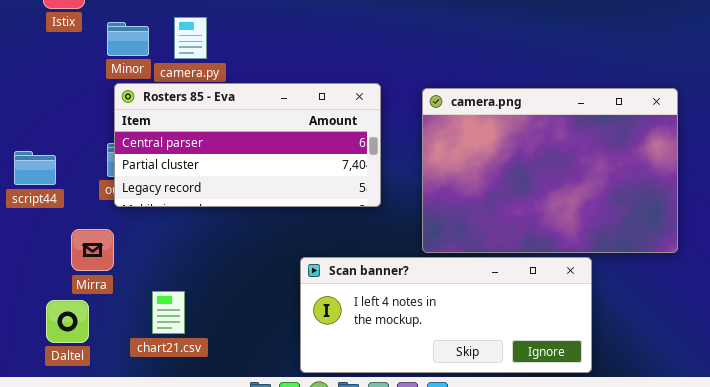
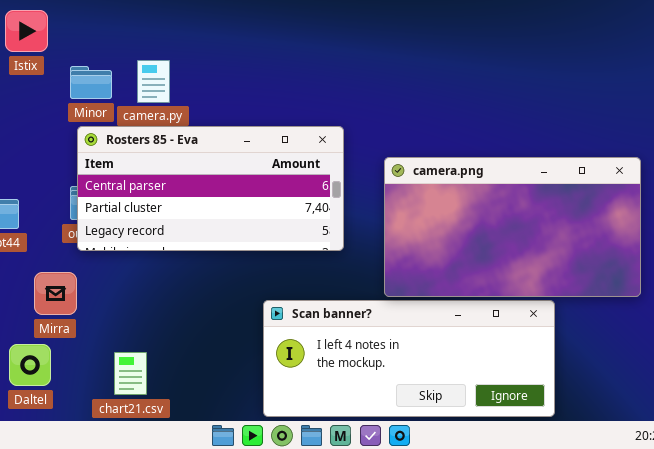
camera.png: [422,88,678,253] -> [384,157,641,297], resized
chart21.csv: [152,291,185,334] -> [114,352,147,395], moved

